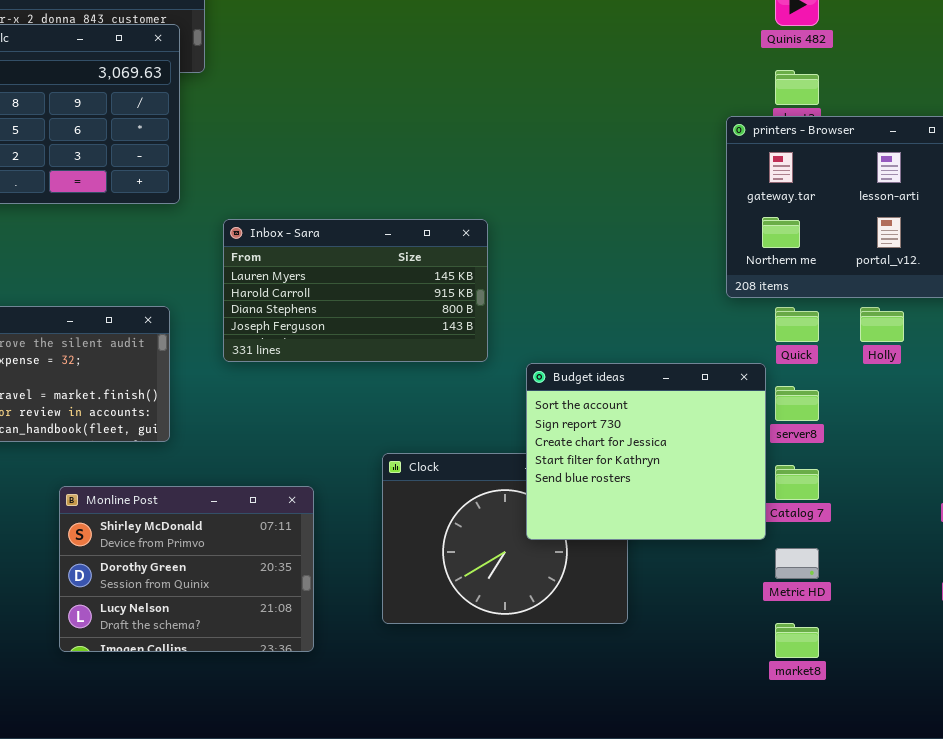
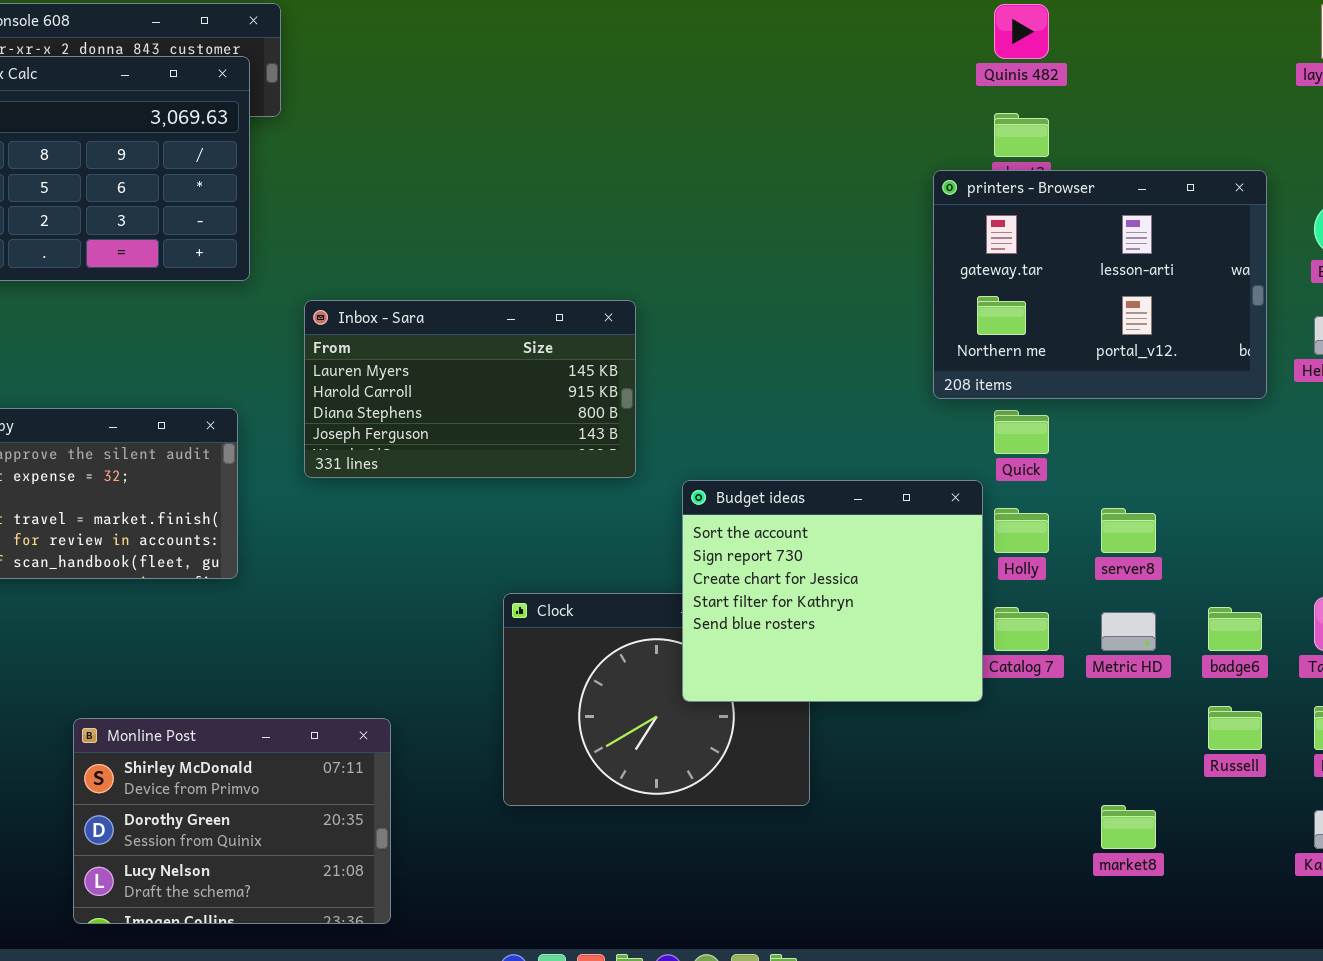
Holly: [860,307,904,342] -> [994,508,1049,553], moved
server8: [775,386,819,421] -> [1101,508,1156,553], moved
Monline Post: [59,486,314,652] -> [73,718,391,924], moved
Metric HD: [775,548,819,579] -> [1101,612,1156,651], moved
market8: [775,623,819,658] -> [1101,805,1156,849], moved

